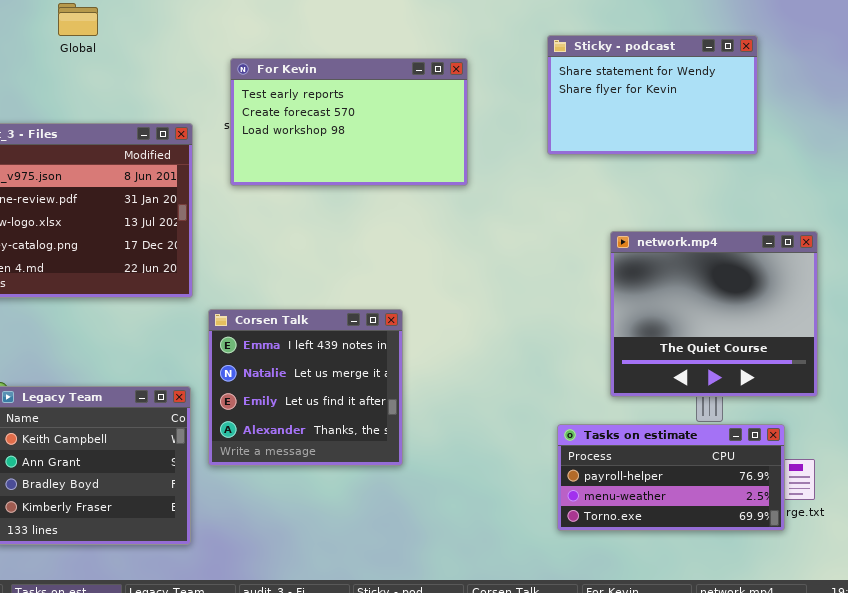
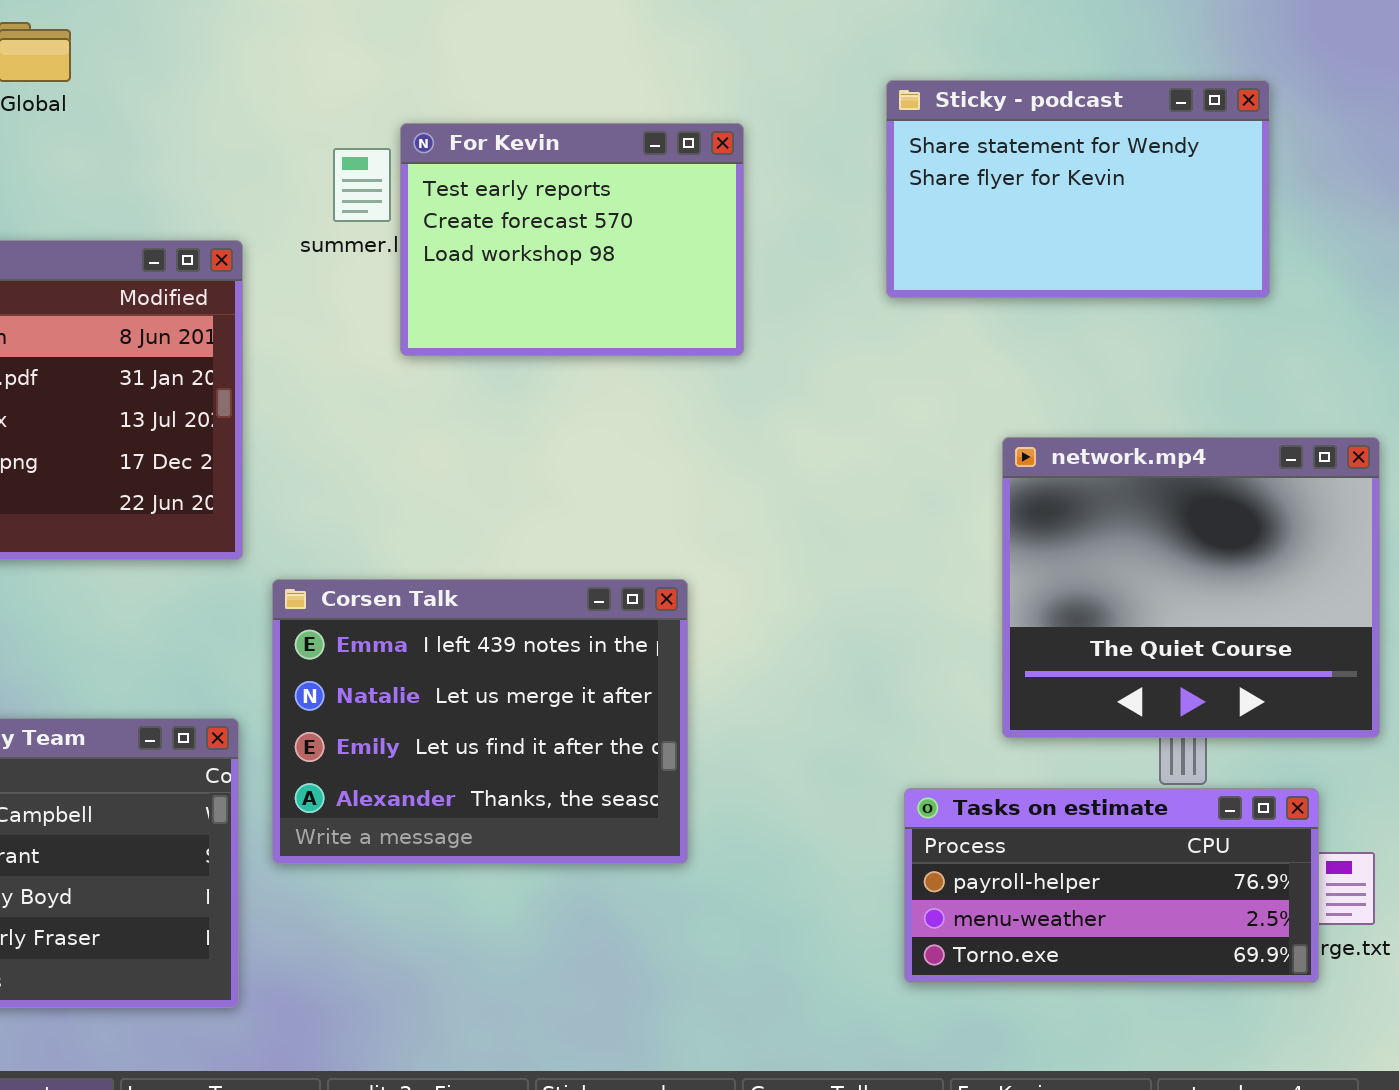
For Kevin: [230,58,468,186] -> [400,123,744,356], resized
Corsen Talk: [208,309,403,466] -> [272,579,688,864], resized

